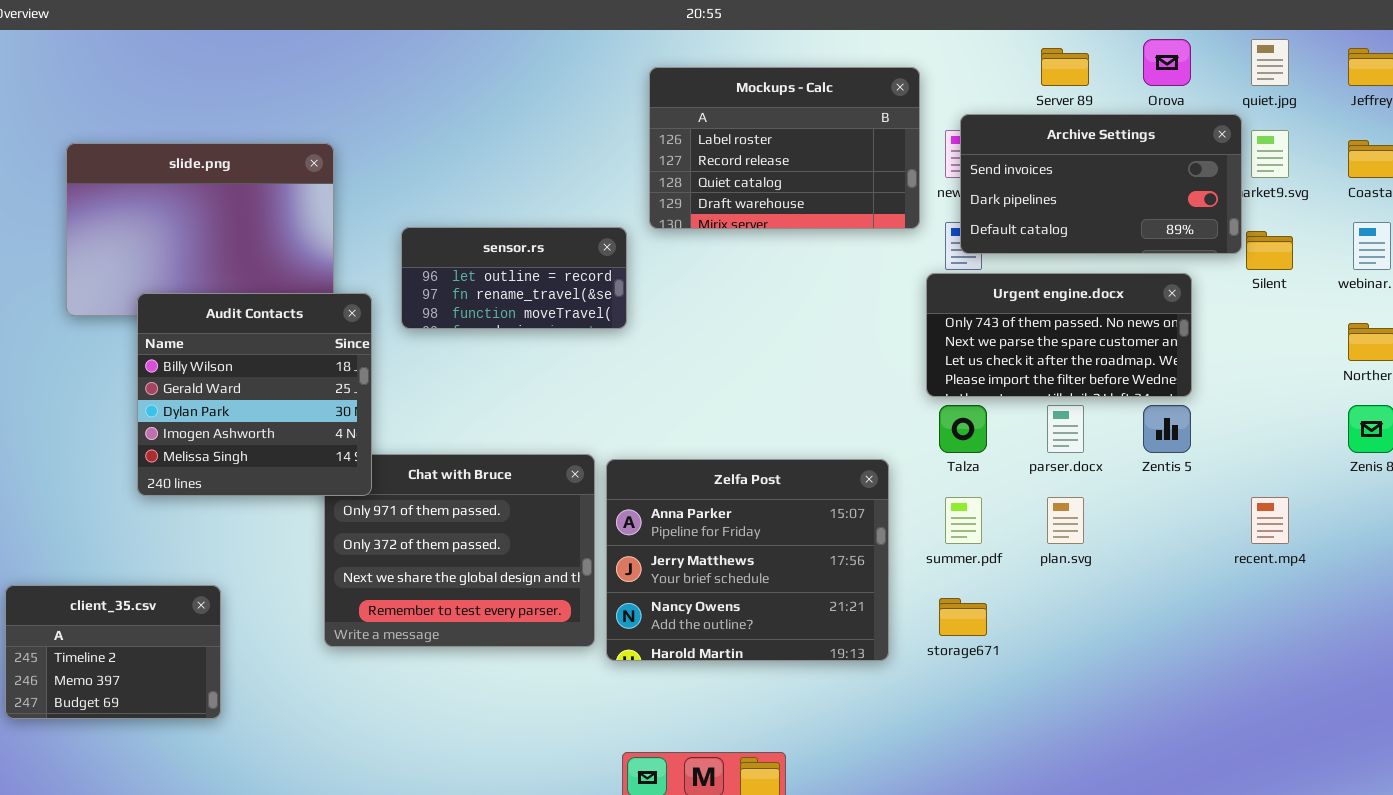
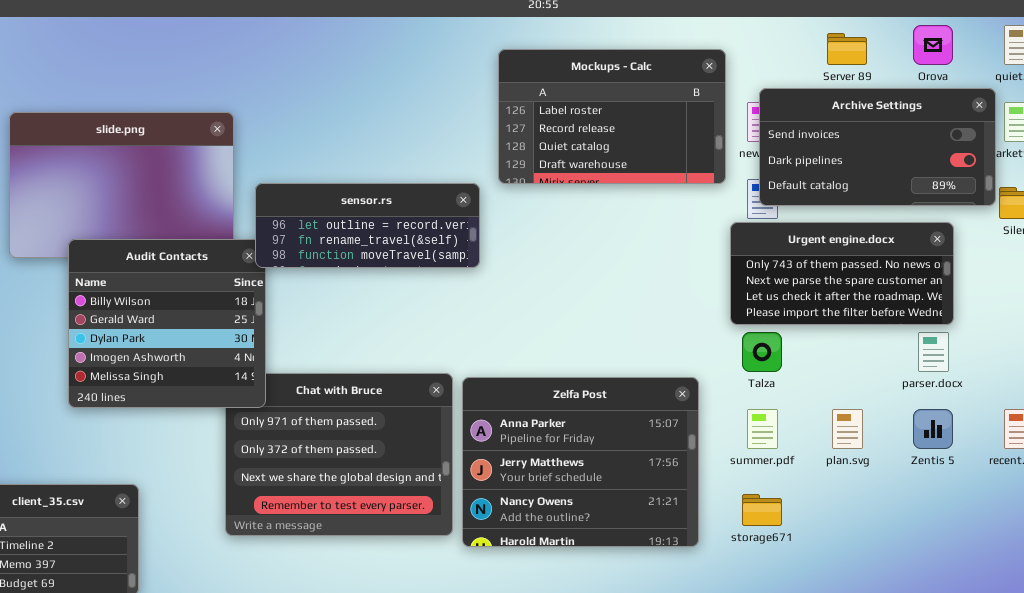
sensor.rs: [401,227,627,329] -> [255,183,480,268], resized
parser.docx: [1047,405,1084,453] -> [918,332,949,372], moved
Zentis 5: [1143,405,1191,453] -> [913,409,953,449], moved

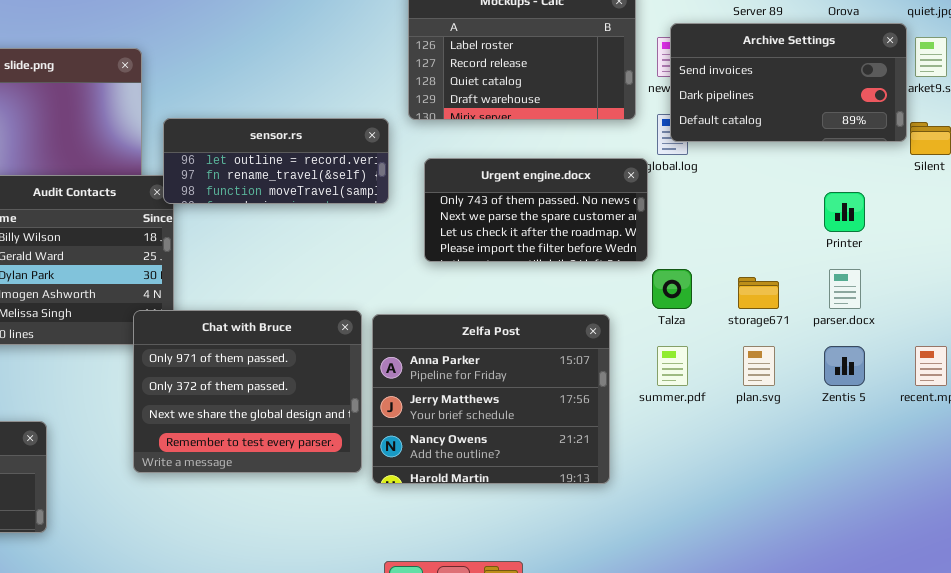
Urgent engine.docx: [730,222,954,325] -> [424,158,648,262], moved
Chat with Bruce: [225,373,453,536] -> [133,310,362,473], raised
storage671: [742,494,782,526] -> [738,277,779,309], moved

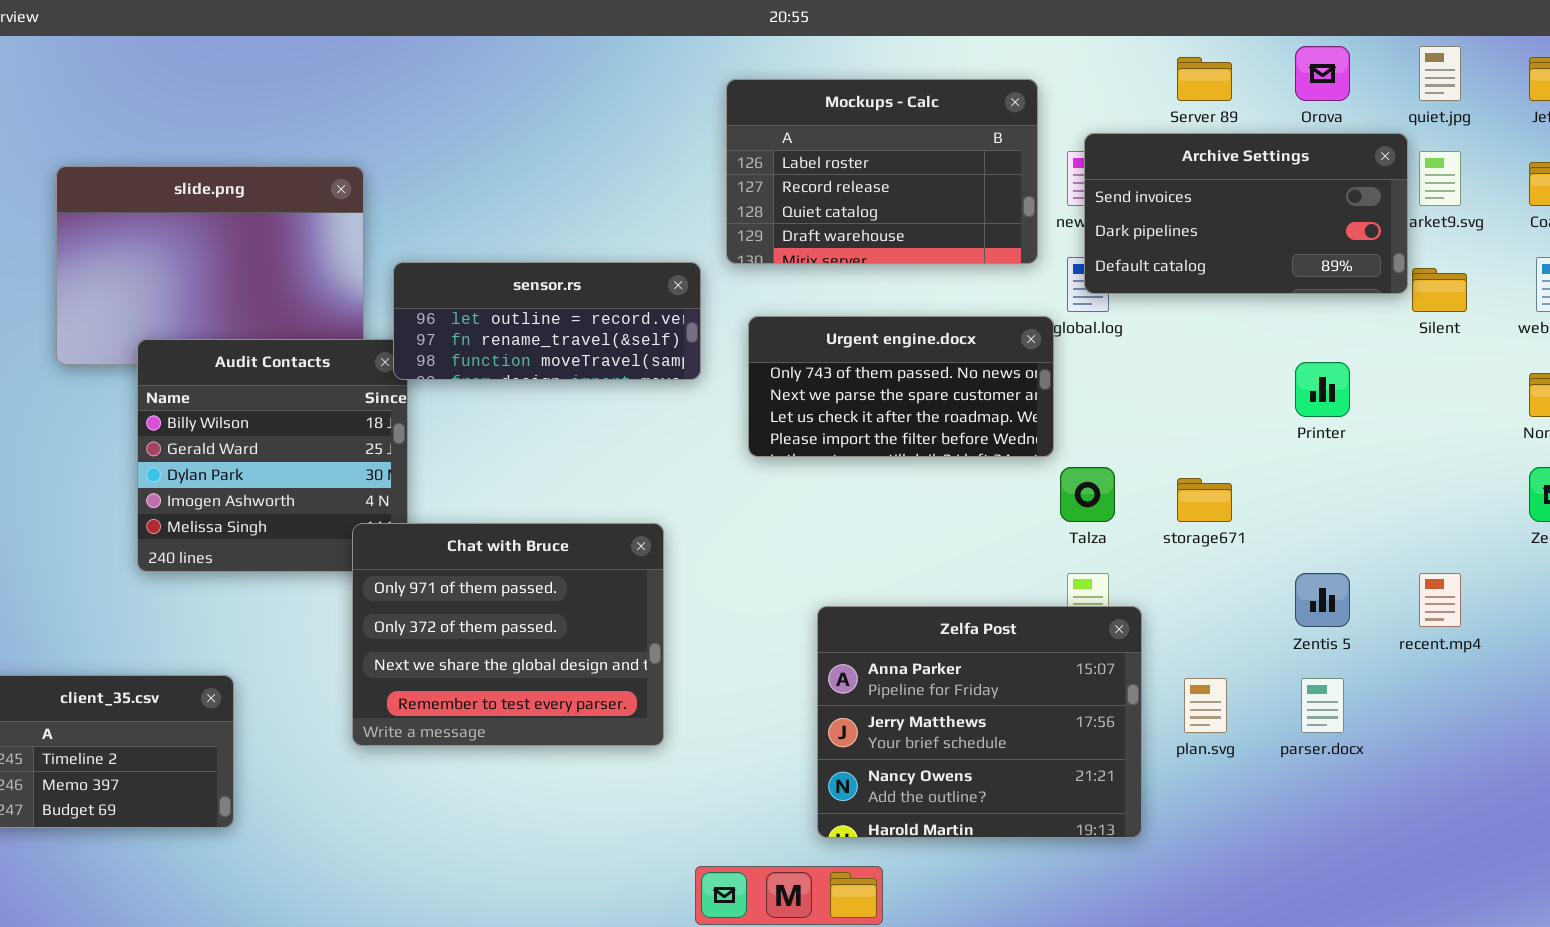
parser.docx: [829,269,861,309] -> [1301,678,1344,733], moved
Zelfa Post: [372,314,610,484] -> [817,606,1142,838], moved
plan.svg: [743,346,775,386] -> [1184,678,1227,733], moved

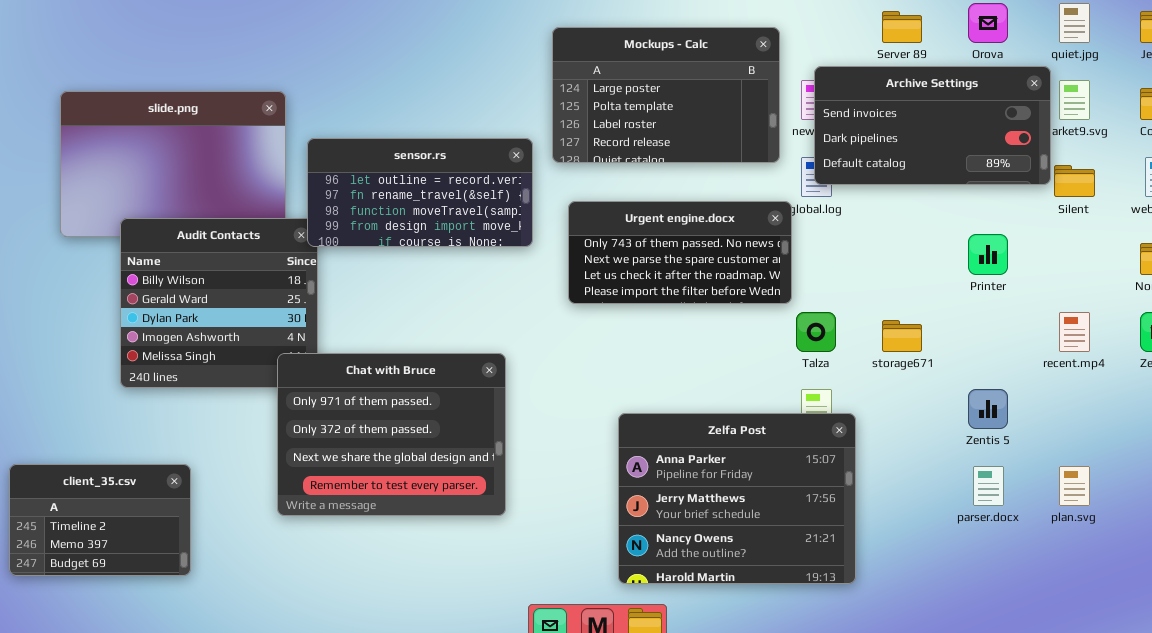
Mockups - Calc: [726,79,1038,264] -> [552,27,780,163], scrolled up 2 rows
sensor.rs: [393,262,701,380] -> [307,138,533,247], resized
recent.mp4: [1419,573,1461,627] -> [1059,312,1090,352], moved
plan.svg: [1184,678,1227,733] -> [1059,466,1090,506], moved

